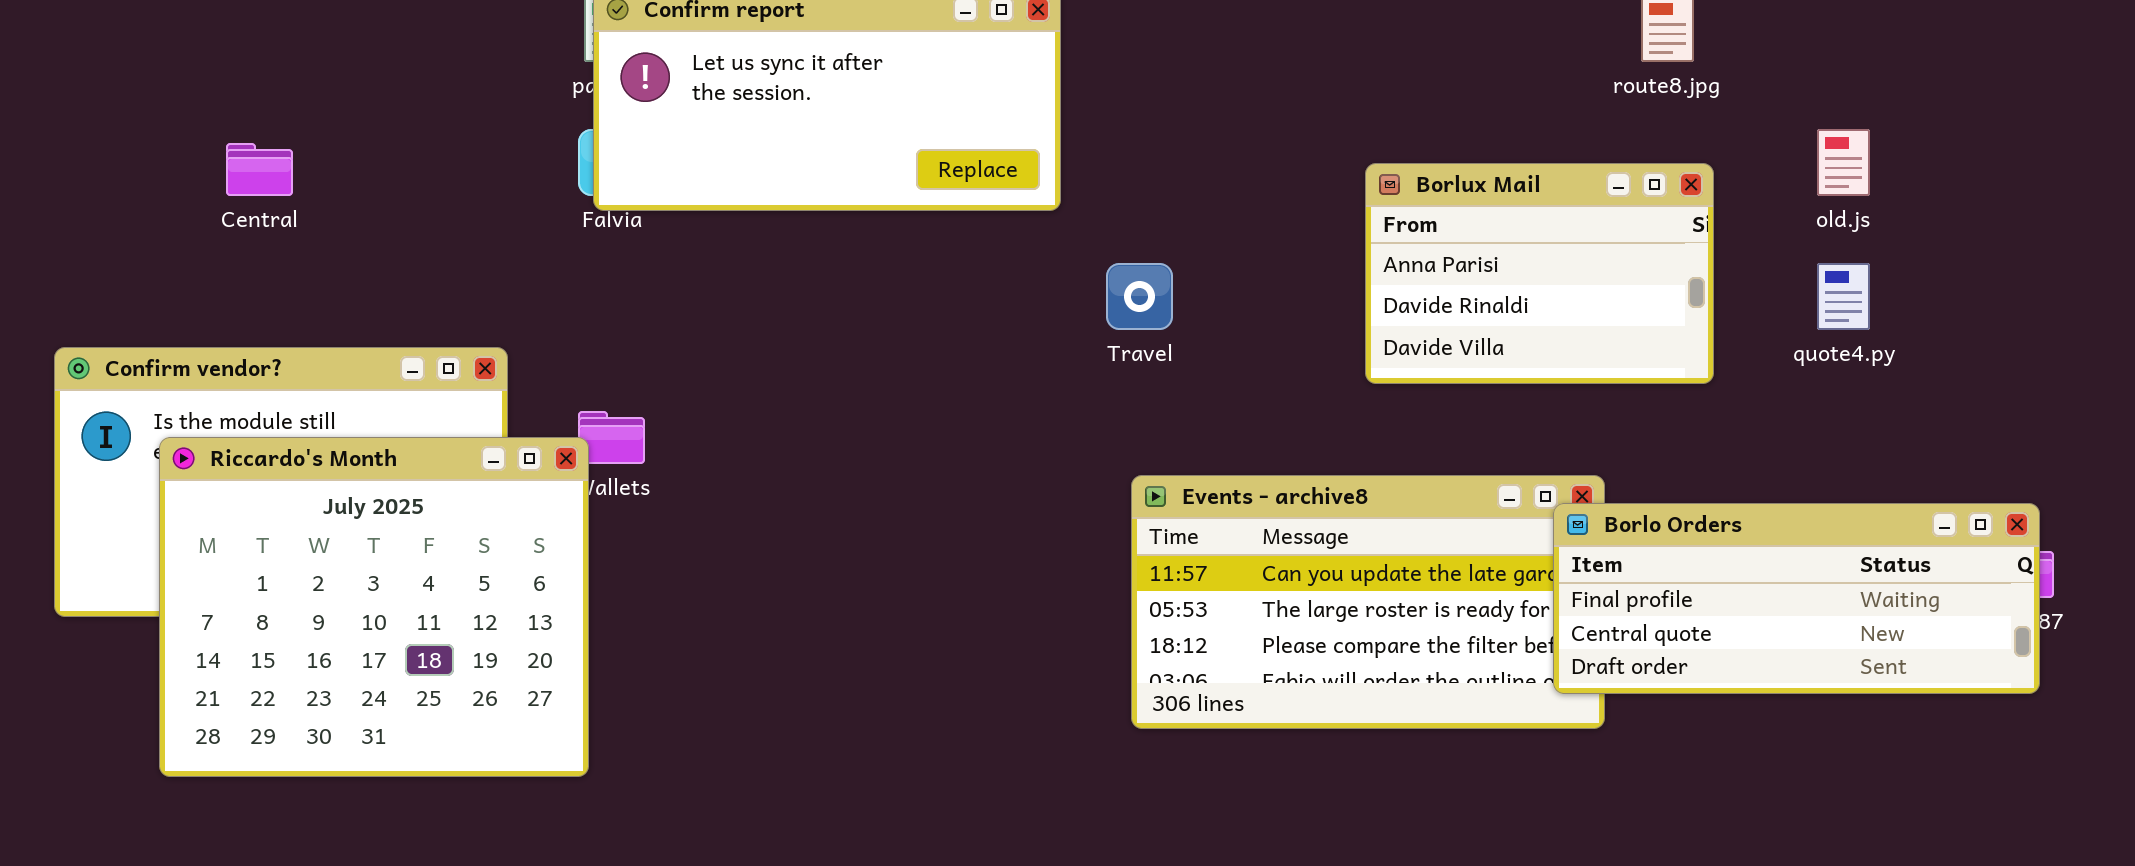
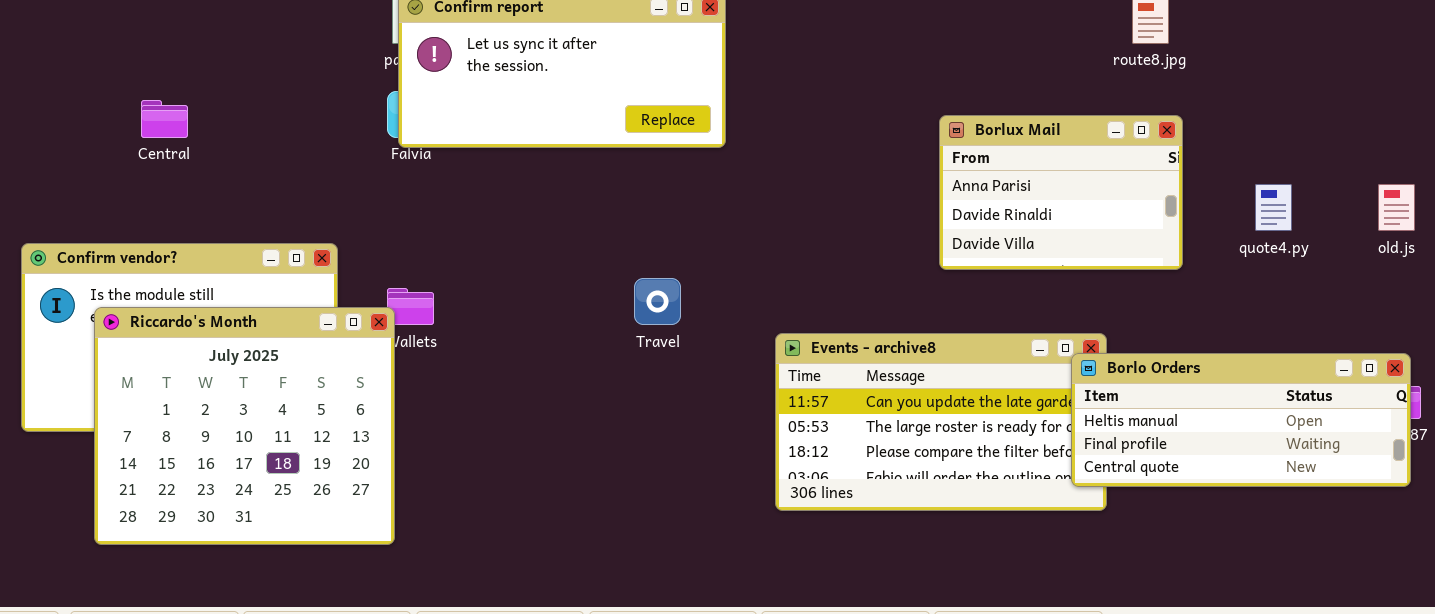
old.js: [1817,129,1870,196] -> [1378,184,1415,231], moved
Travel: [1106,263,1173,330] -> [634,278,681,325], moved
Borlo Orders: [1553,503,2040,694] -> [1071,353,1411,487], scrolled up 1 row

